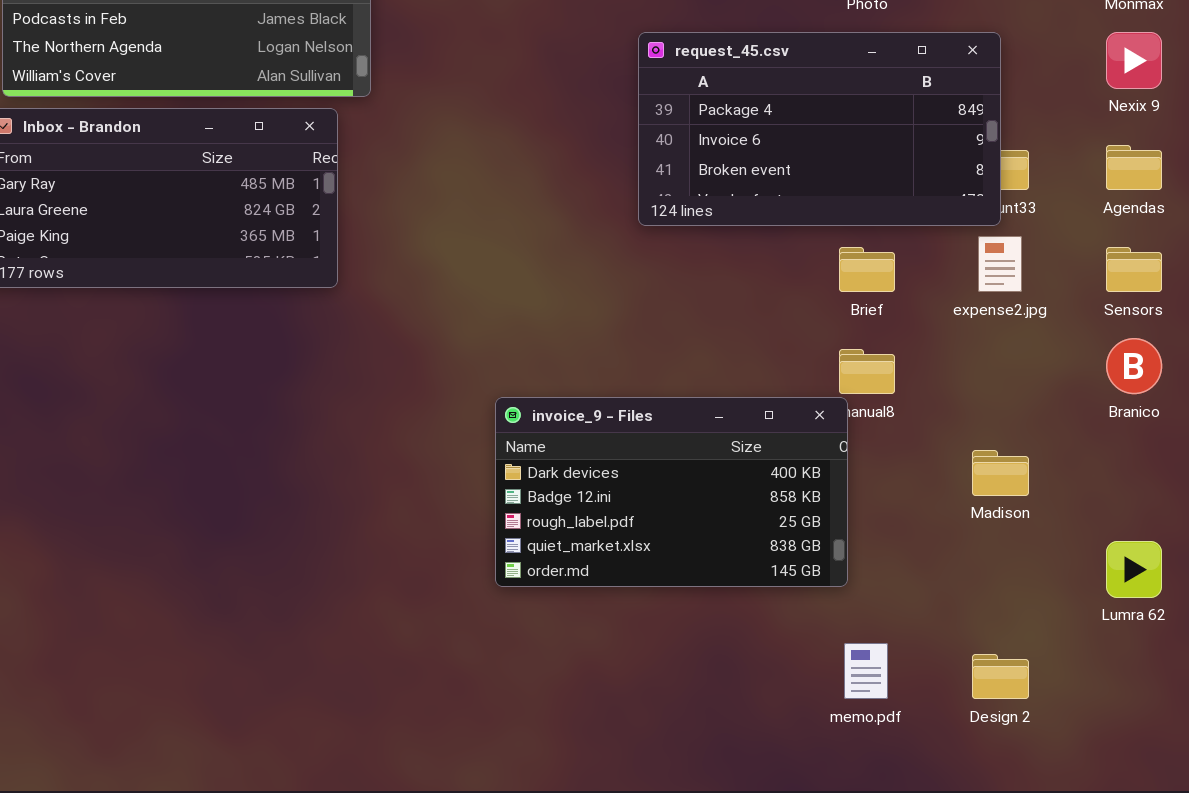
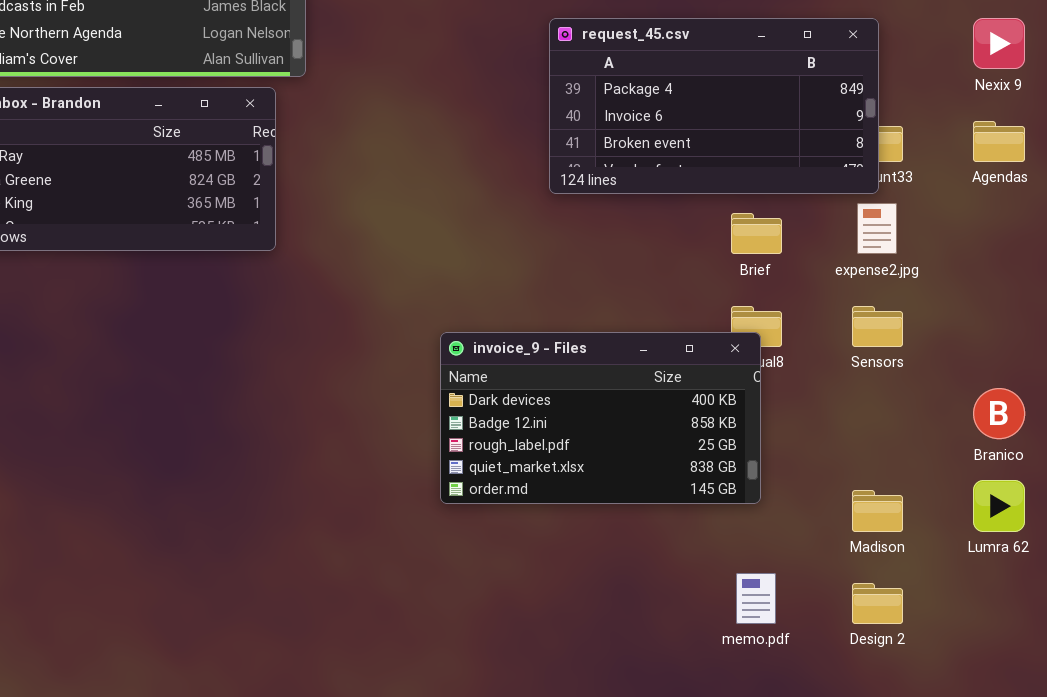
Sensors: [1106,247,1162,292] -> [852,306,903,347], moved
Branico: [1106,338,1162,394] -> [973,388,1025,439], moved
invoice_9 - Files: [495,397,848,587] -> [440,332,761,504], moved
Madison: [972,450,1029,496] -> [852,490,903,532], moved

